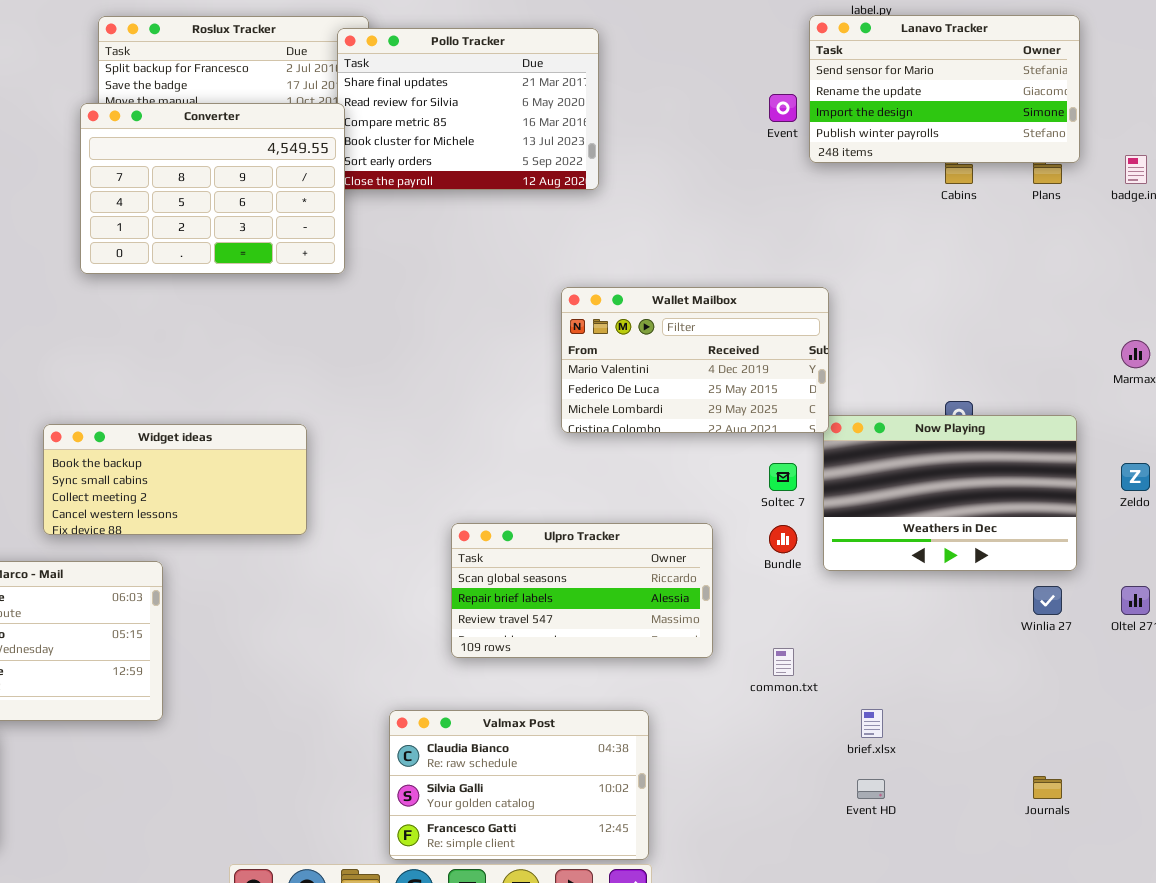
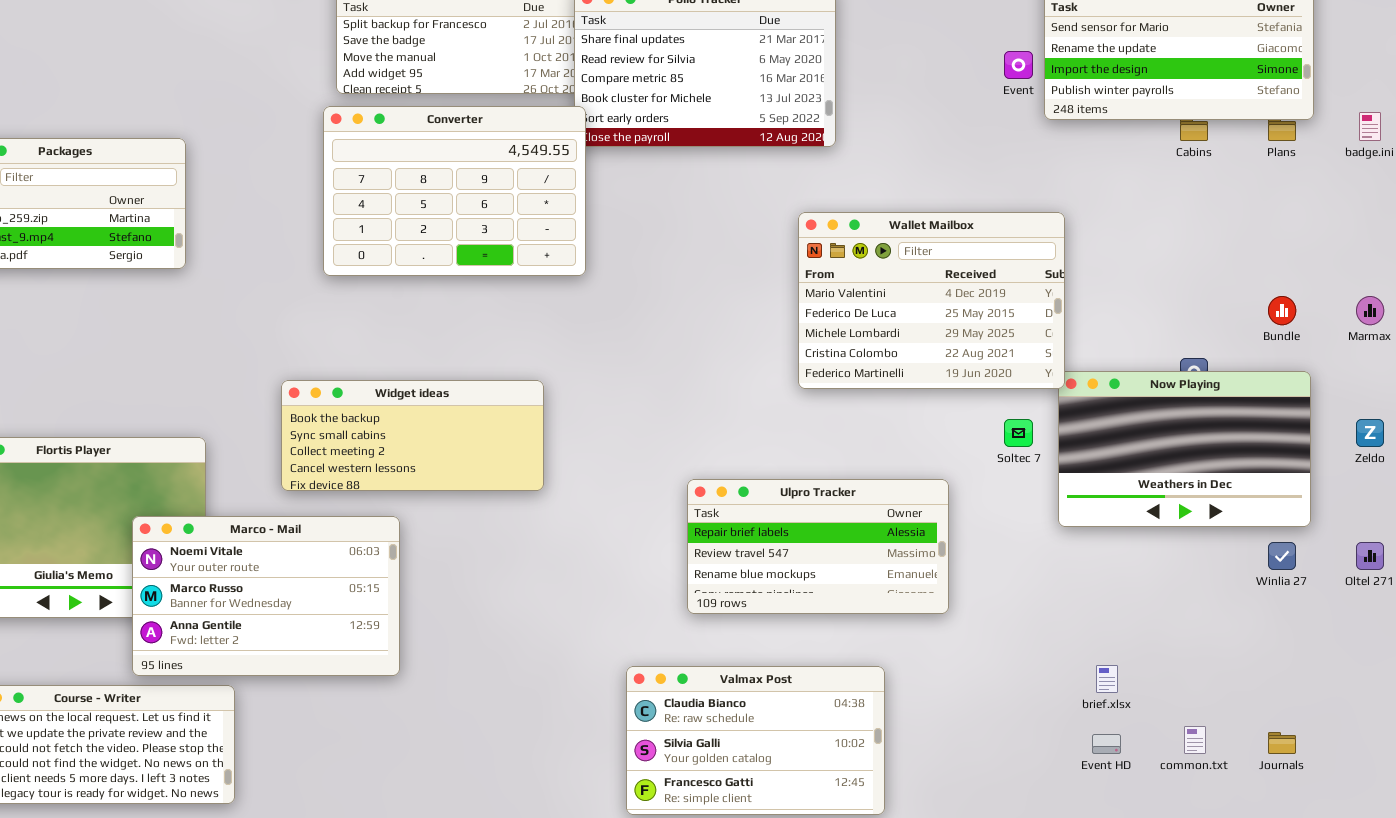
Converter: [80,103,345,274] -> [323,106,586,276], moved
Wallet Mailbox: [561,287,829,433] -> [798,212,1065,389], resized
Ulpro Tracker: [451,523,713,658] -> [687,479,949,614], scrolled down 1 row
Bundle: [769,525,797,553] -> [1268,296,1296,325], moved
common.txt: [773,648,794,676] -> [1184,726,1206,754], moved

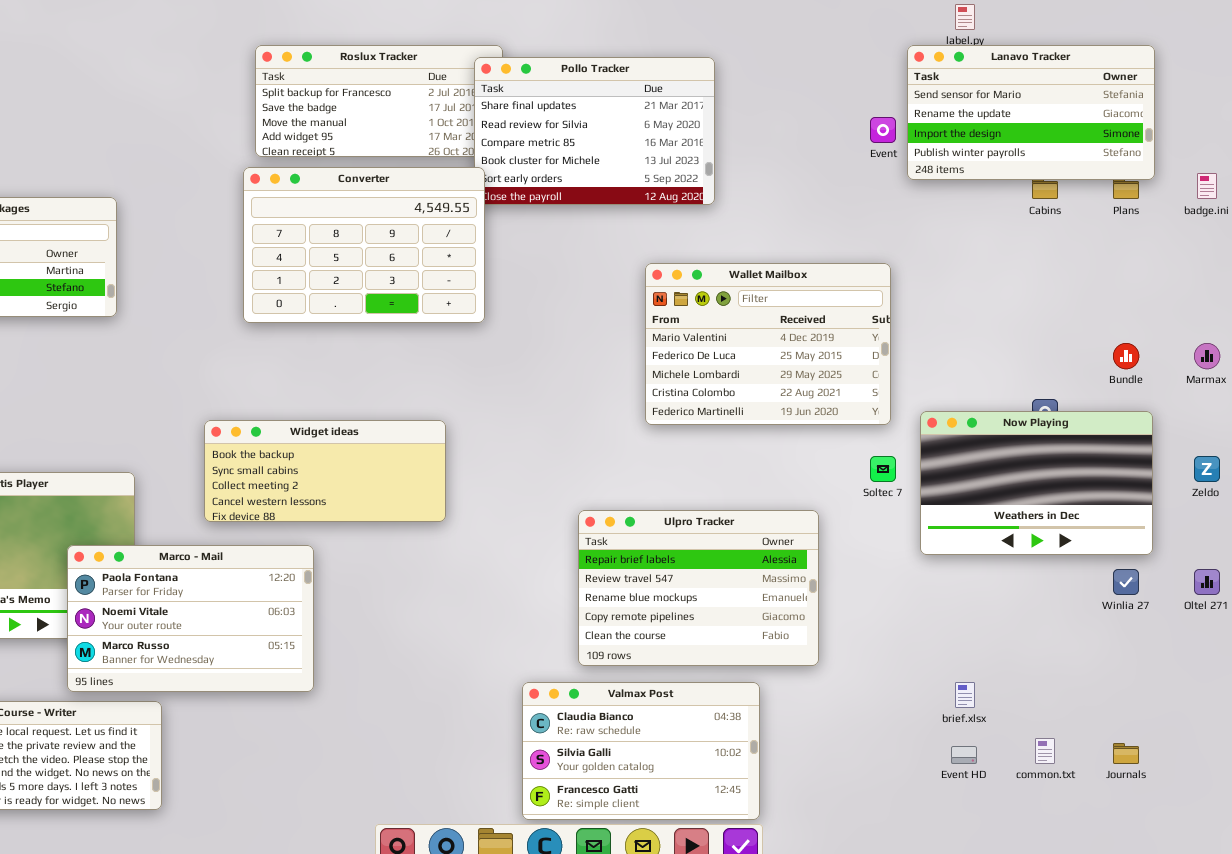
Wallet Mailbox: [798,212,1065,389] -> [645,263,891,425], moved
Ulpro Tracker: [687,479,949,614] -> [578,510,819,666], resized
Marco - Mail: [132,516,400,676] -> [67,545,314,692], scrolled up 1 row

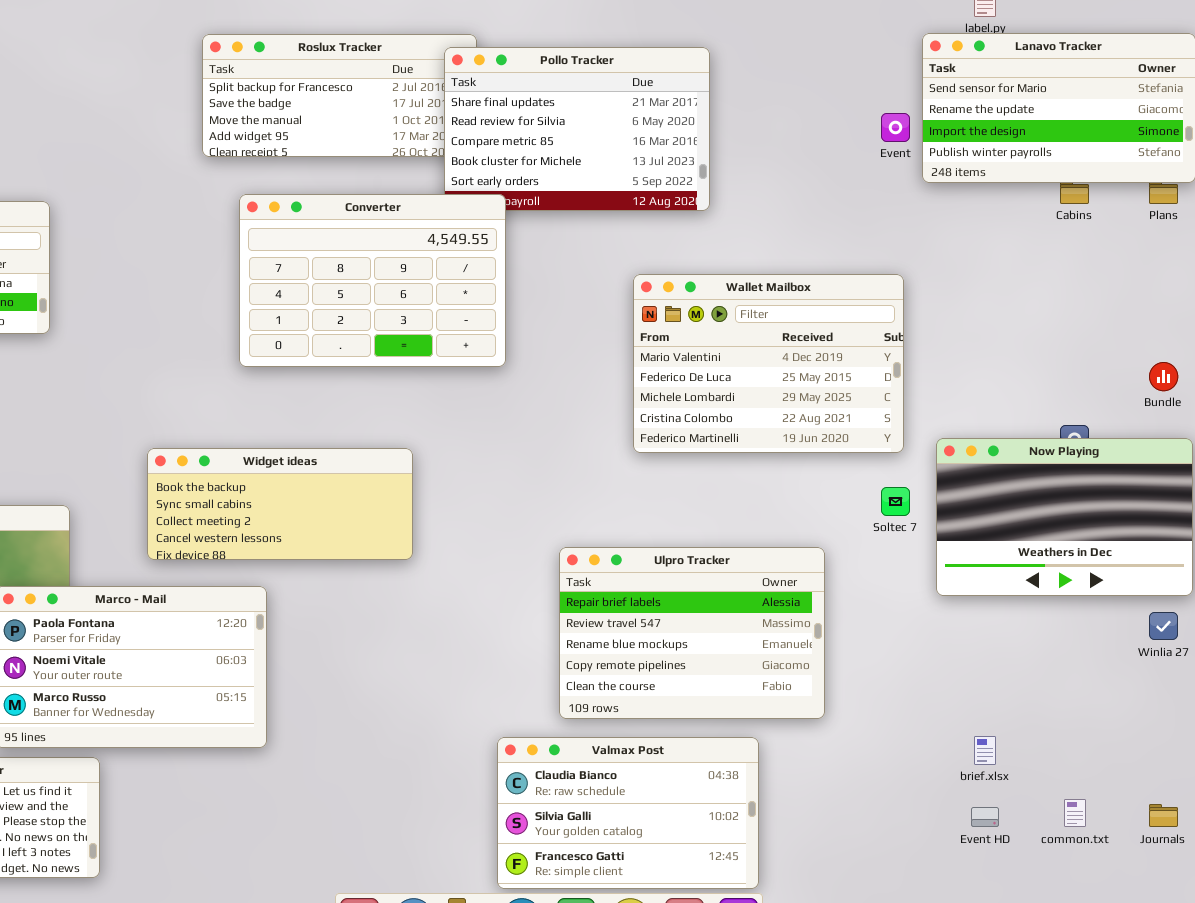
Converter: [243,167,485,323] -> [239,194,506,367], moved

